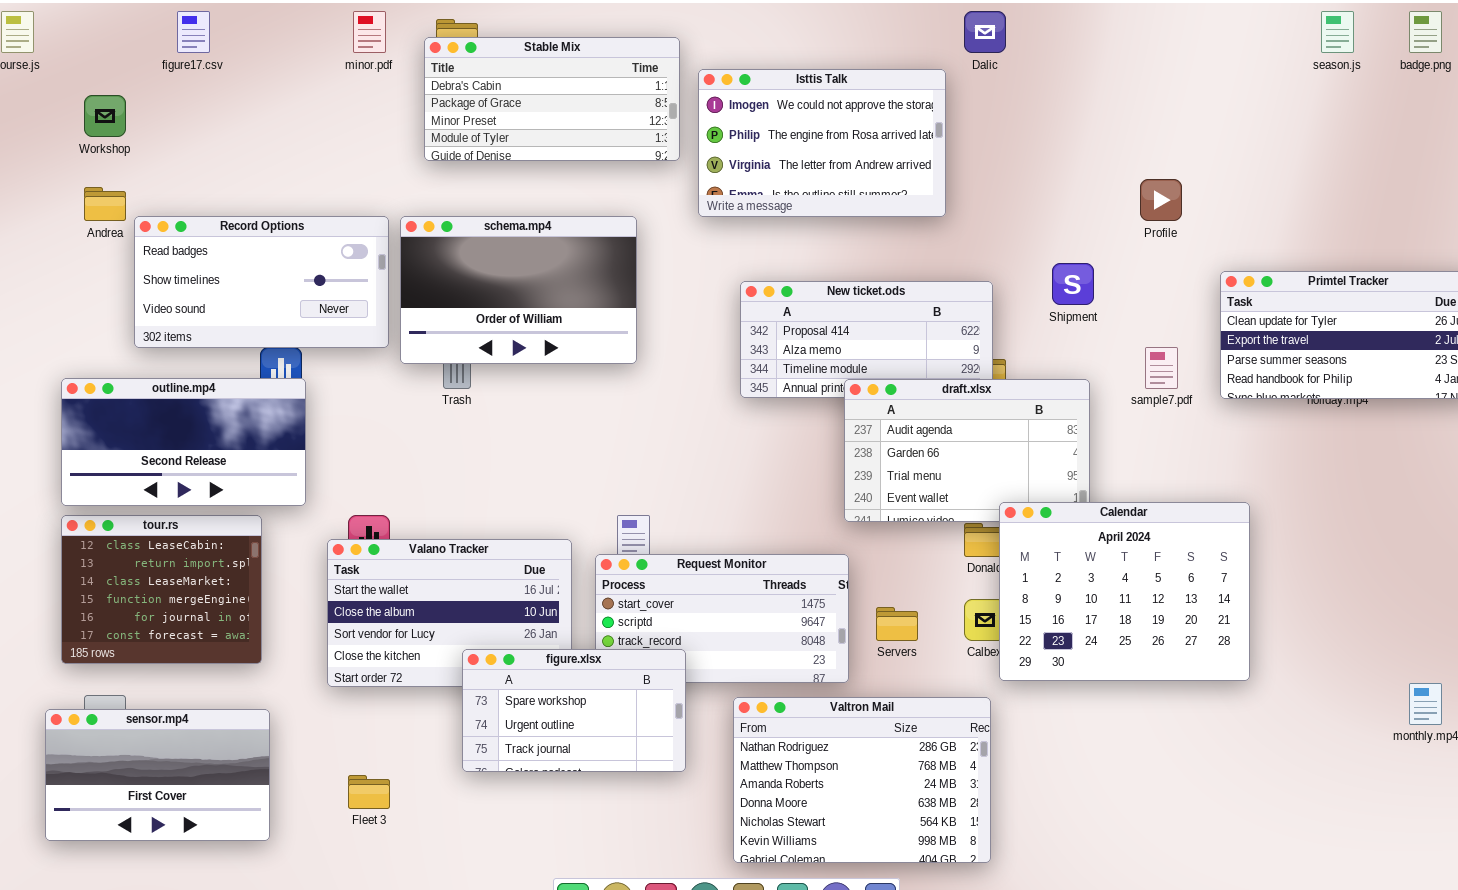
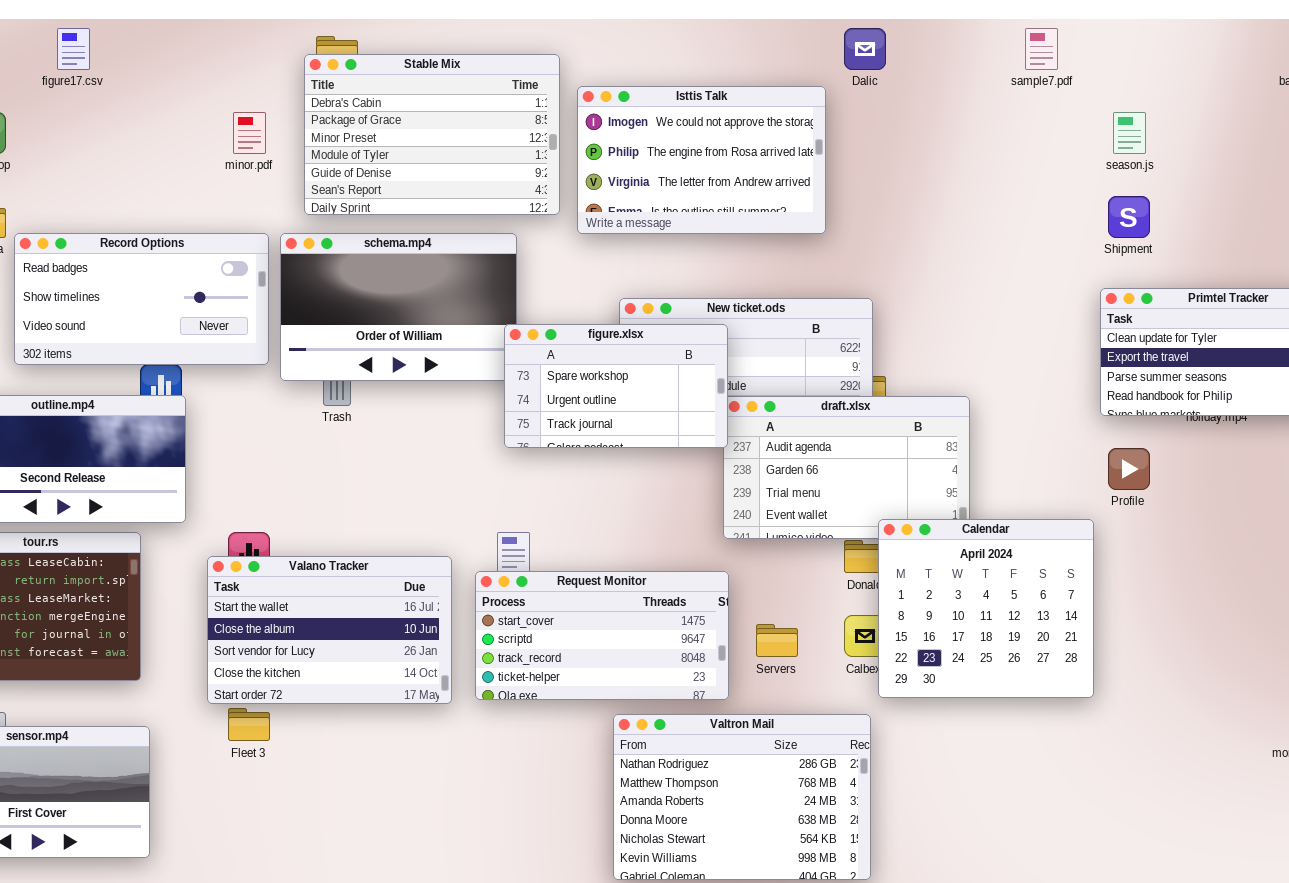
minor.pdf: [353,11,386,53] -> [233,112,266,154], moved
season.js: [1321,11,1354,53] -> [1113,112,1146,154], moved
Stable Mix: [424,37,680,161] -> [304,54,560,215], resized
Profile: [1140,179,1182,221] -> [1108,448,1150,490], moved
Shipment: [1052,263,1094,305] -> [1108,196,1150,238], moved
sample7.pdf: [1145,347,1178,389] -> [1025,28,1058,70], moved
Calendar: [999,502,1250,681] -> [878,519,1094,698], resized
figure.xlsx: [462,649,686,772] -> [504,324,728,448], moved
Fleet 3: [348,775,390,809] -> [228,708,270,741], moved

